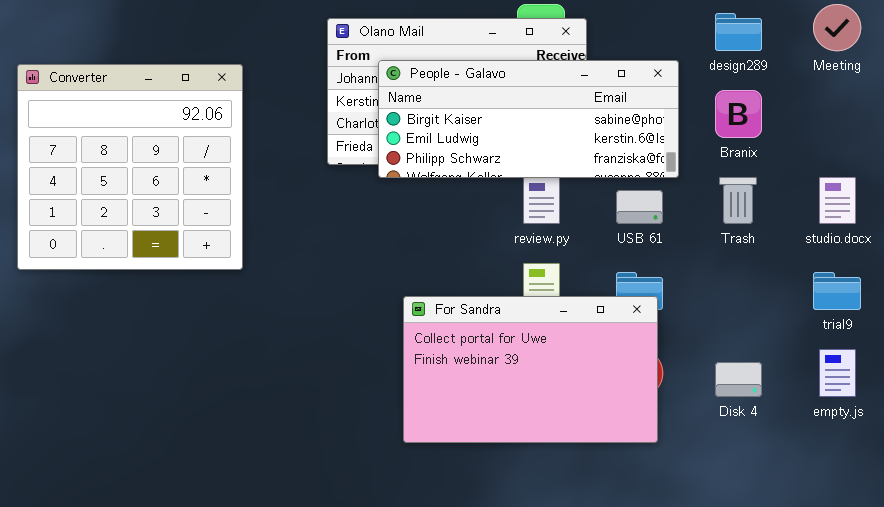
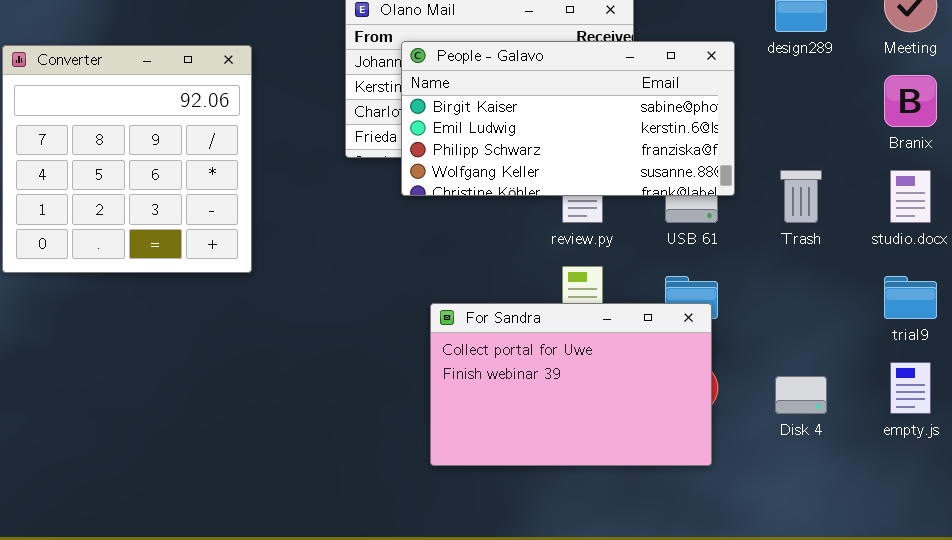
People - Galavo: [378,60,679,178] -> [401,41,735,196], resized
Branix: [715,90,762,138] -> [884,75,937,127], moved

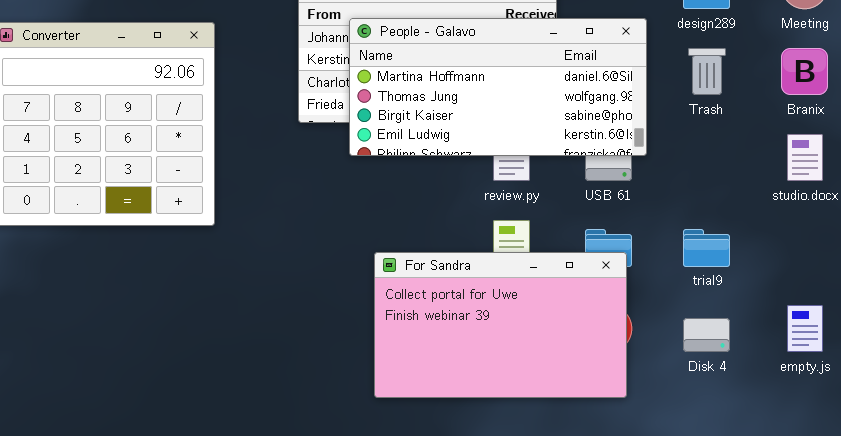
People - Galavo: [401,41,735,196] -> [349,18,647,156], scrolled up 2 rows
Trash: [780,170,822,223] -> [688,48,726,95], moved
trial9: [884,276,937,319] -> [683,229,730,267], moved

